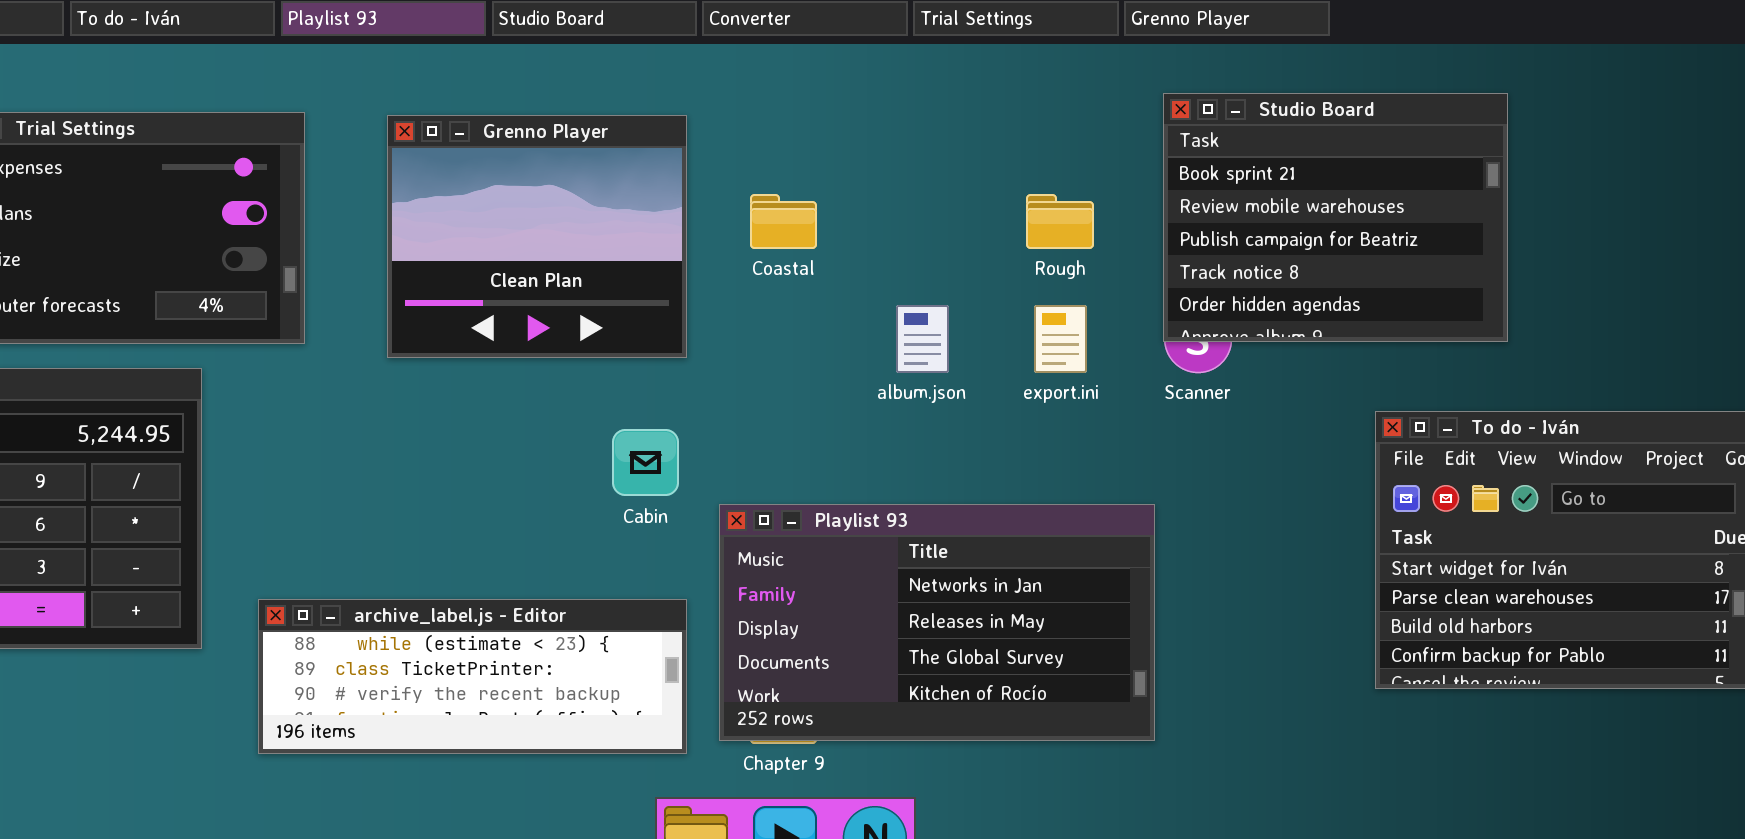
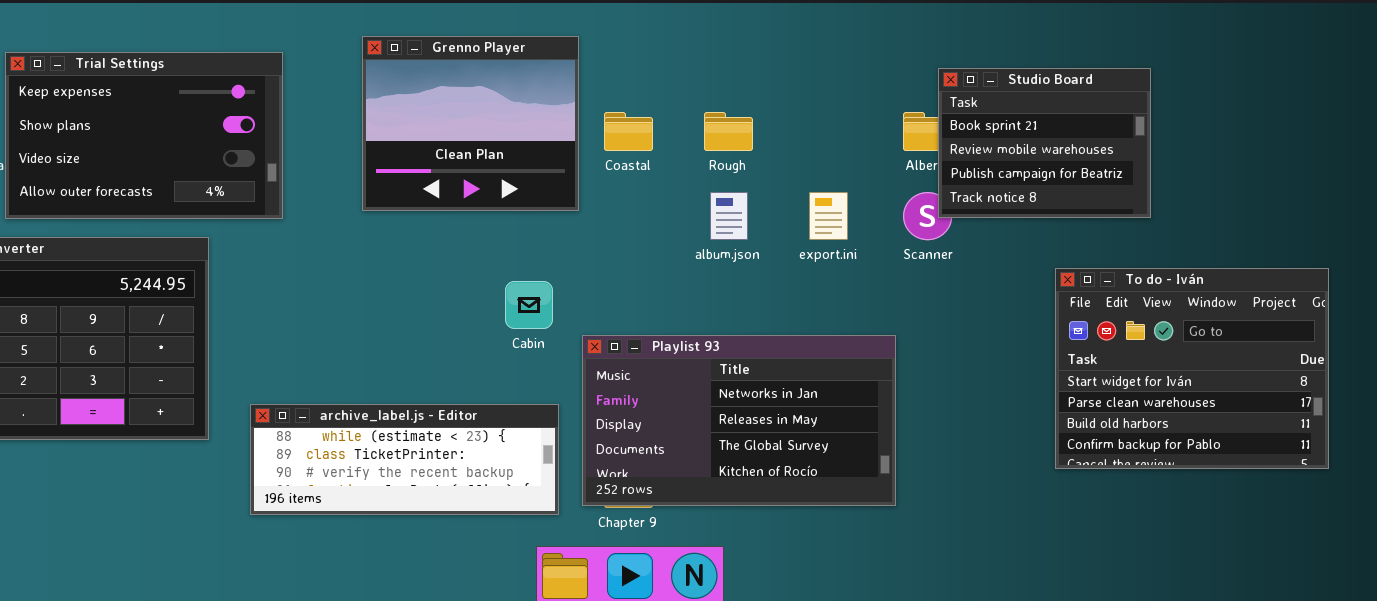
Studio Board: [1163,93,1508,342] -> [938,68,1151,218], resized
Grenno Player: [387,115,687,358] -> [362,36,579,211], moved
Rough: [1026,194,1094,249] -> [704,112,753,151], moved

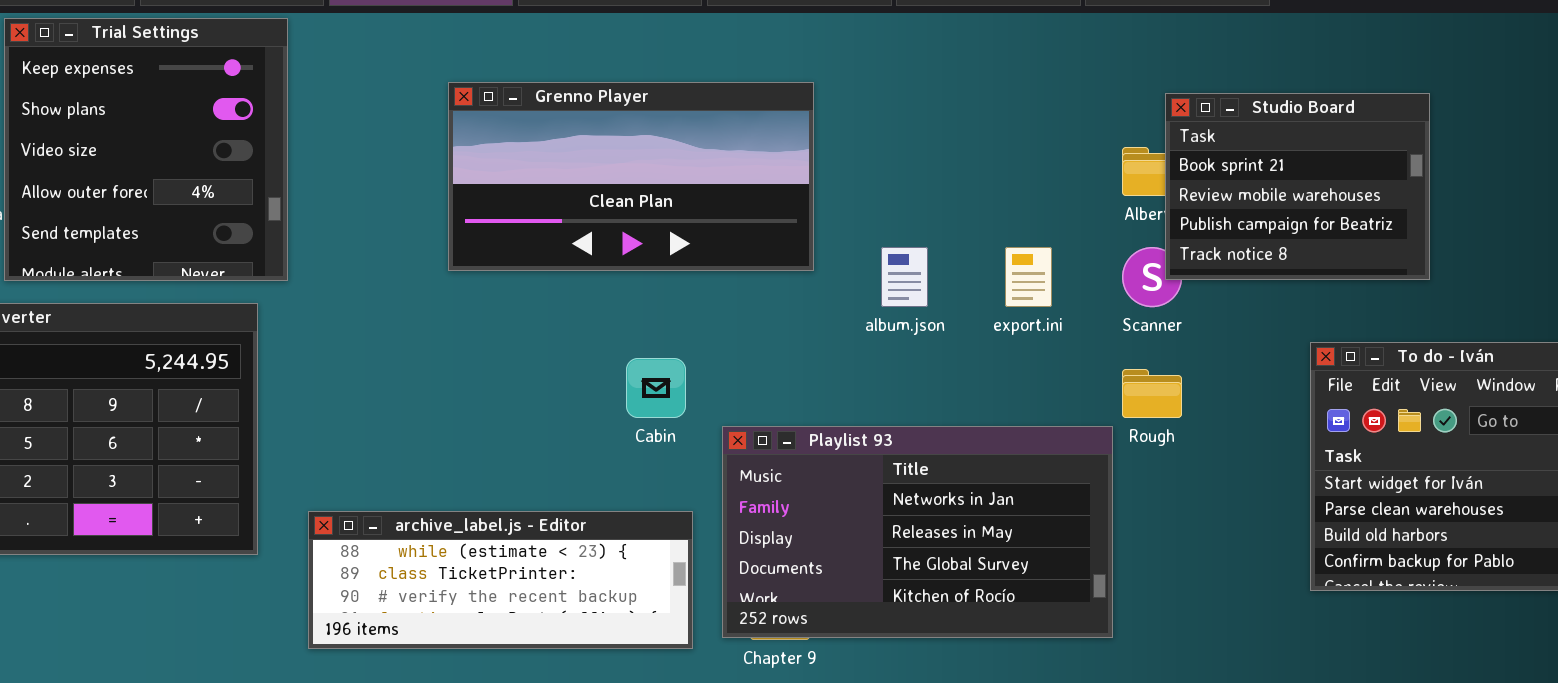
Grenno Player: [362,36,579,211] -> [448,82,814,271], resized
Trial Settings: [5,52,283,219] -> [4,18,288,281], resized
Rough: [704,112,753,151] -> [1122,369,1182,418], moved

